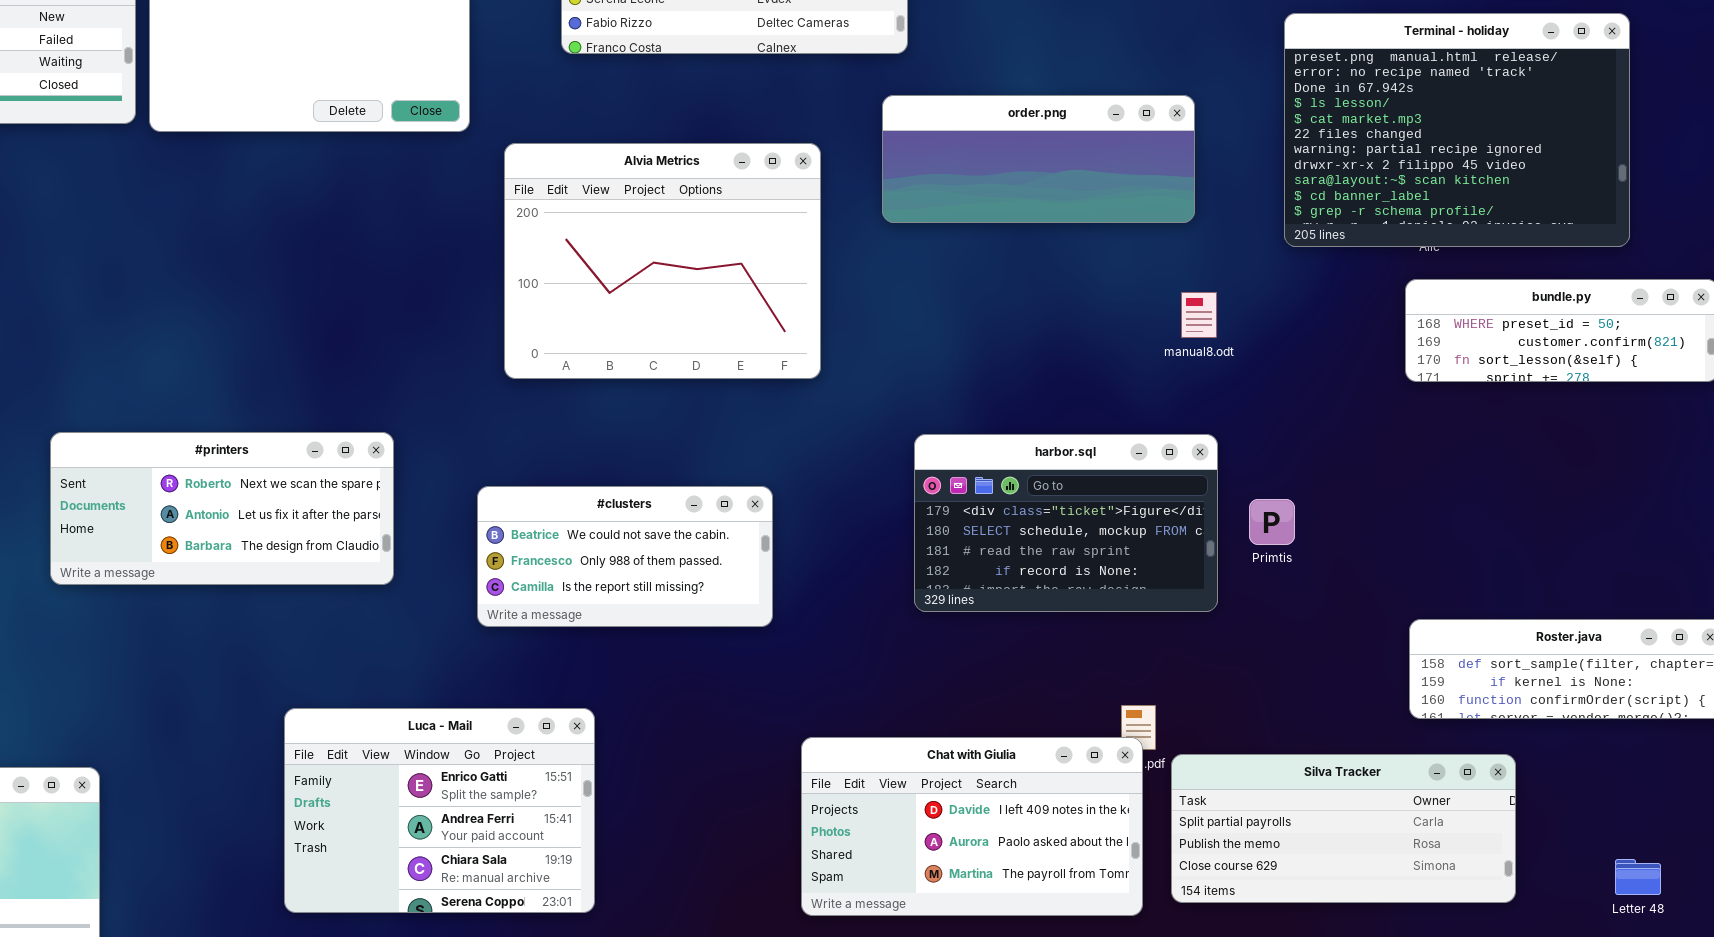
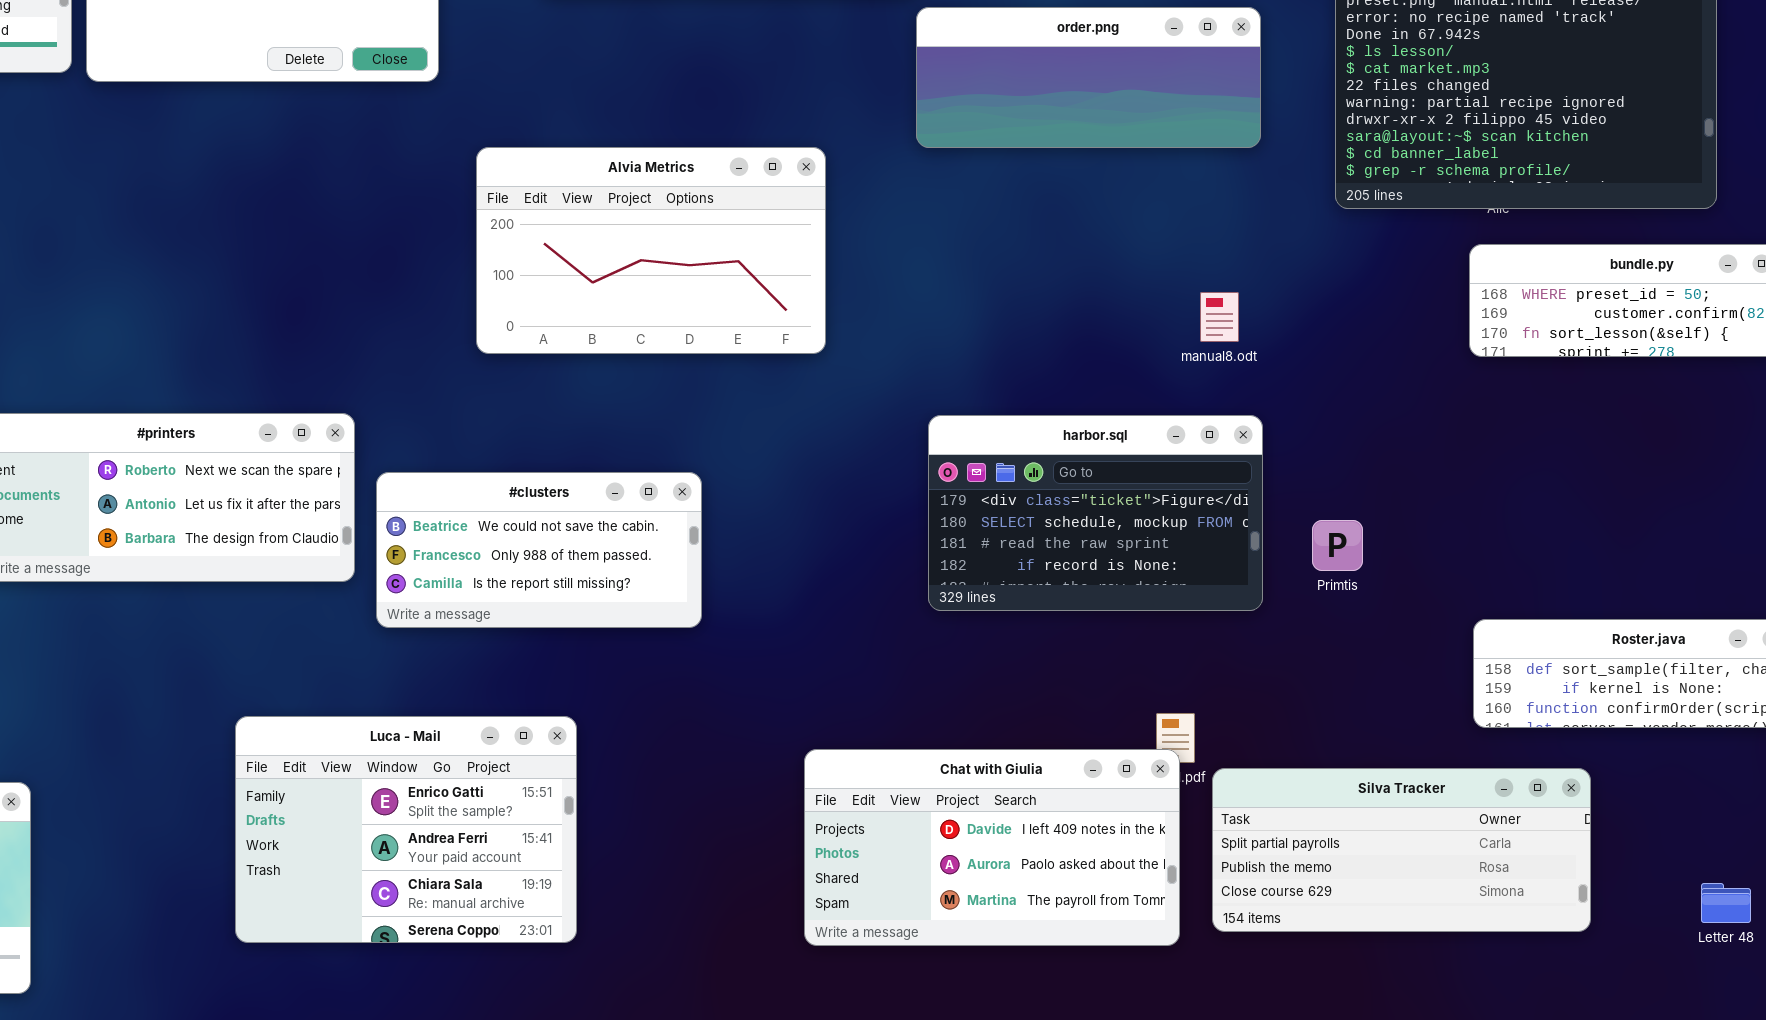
order.png: [882,95,1195,223] -> [916,7,1261,148], moved
Alvia Metrics: [504,143,821,379] -> [476,147,826,354], resized
manual8.odt: [1181,292,1217,338] -> [1200,292,1239,342], moved
#clusters: [477,486,773,627] -> [376,472,702,628], moved
Primtis: [1249,499,1295,545] -> [1312,520,1363,571], moved

